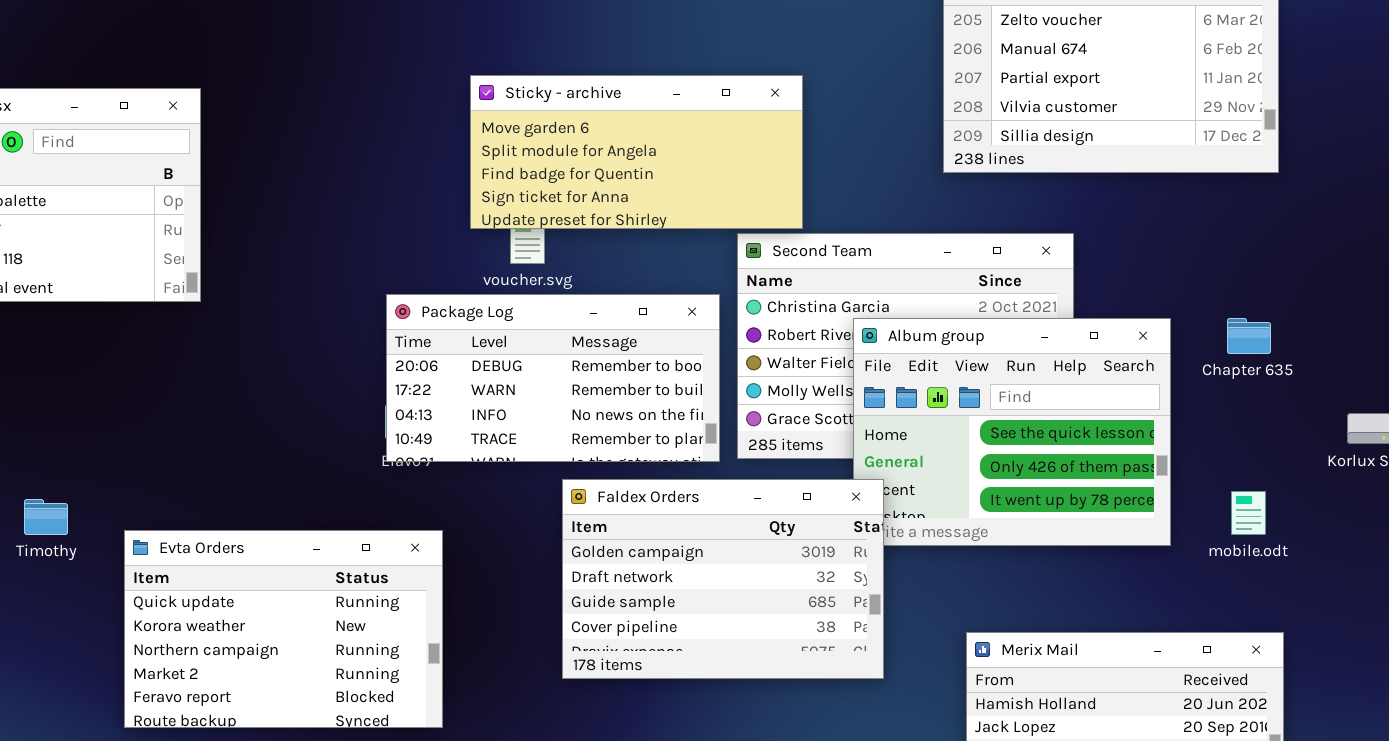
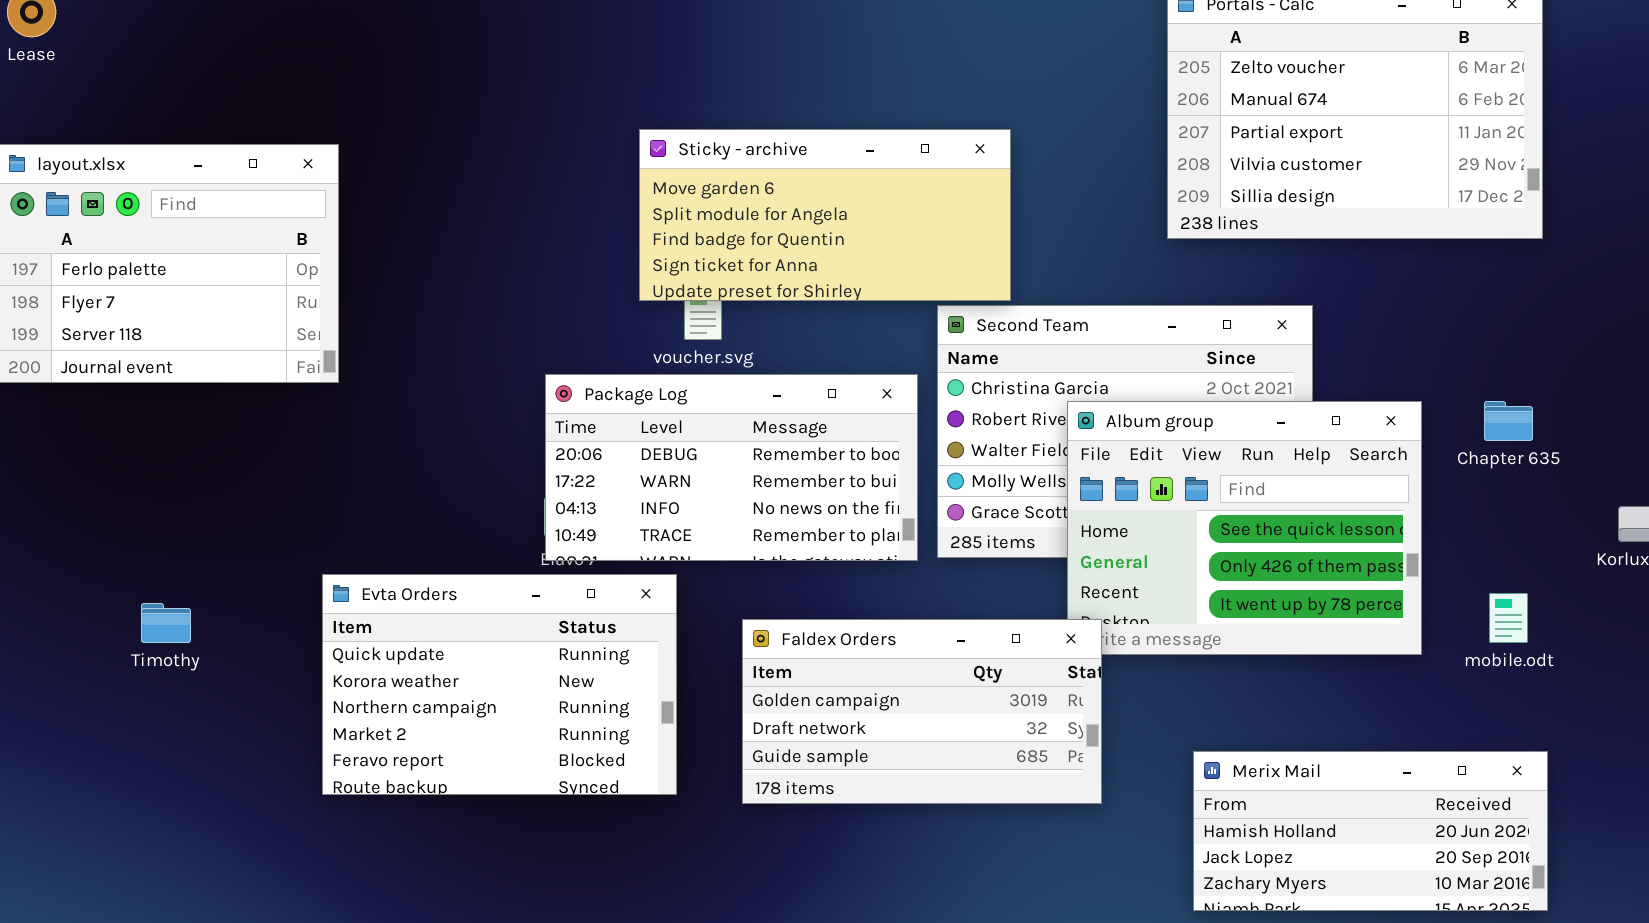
Faldex Orders: [562,479,884,679] -> [742,619,1102,804], resized
Evta Orders: [124,530,443,728] -> [322,574,677,795], moved

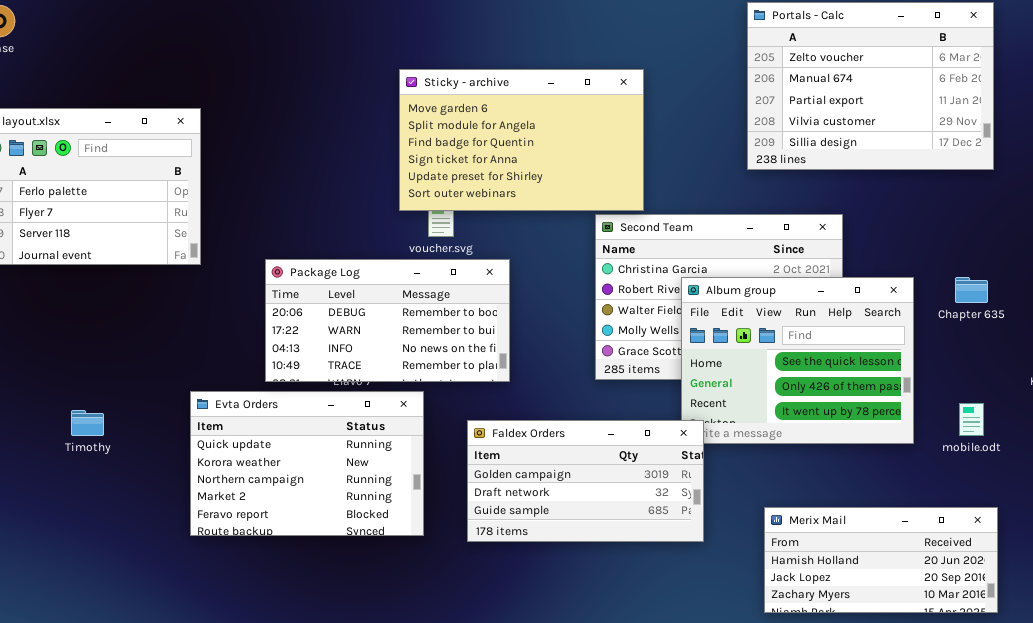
Sticky - archive: [639,129,1011,301] -> [399,69,644,211], resized
Package Log: [545,374,918,561] -> [265,259,510,382], moved

